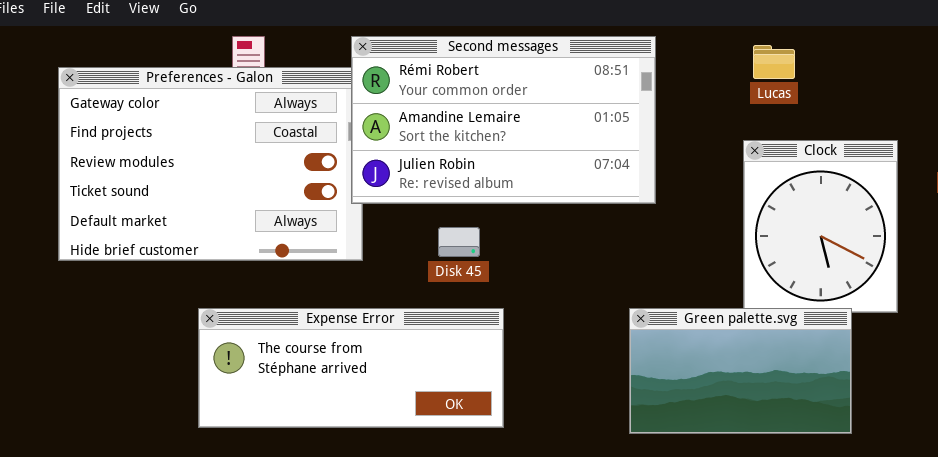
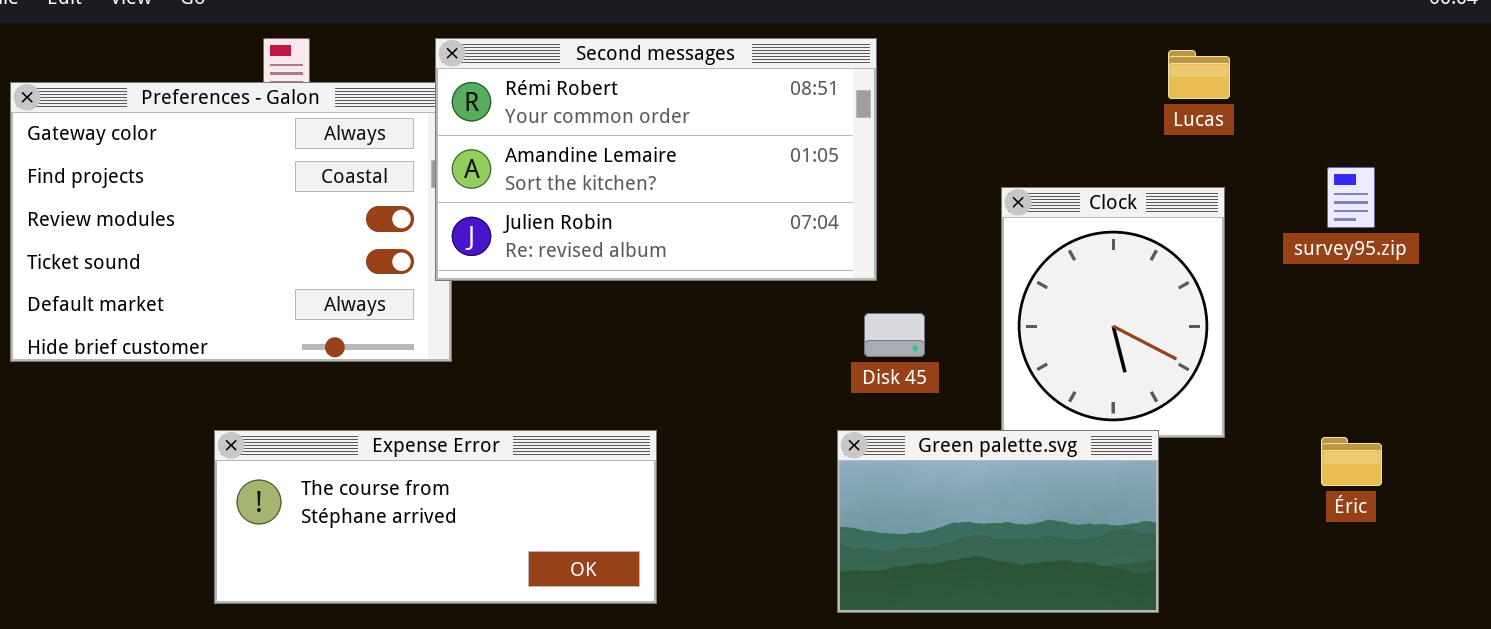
Lucas: [753,45,795,79] -> [1168,50,1230,99], moved
Disk 45: [438,227,480,257] -> [864,313,925,357], moved

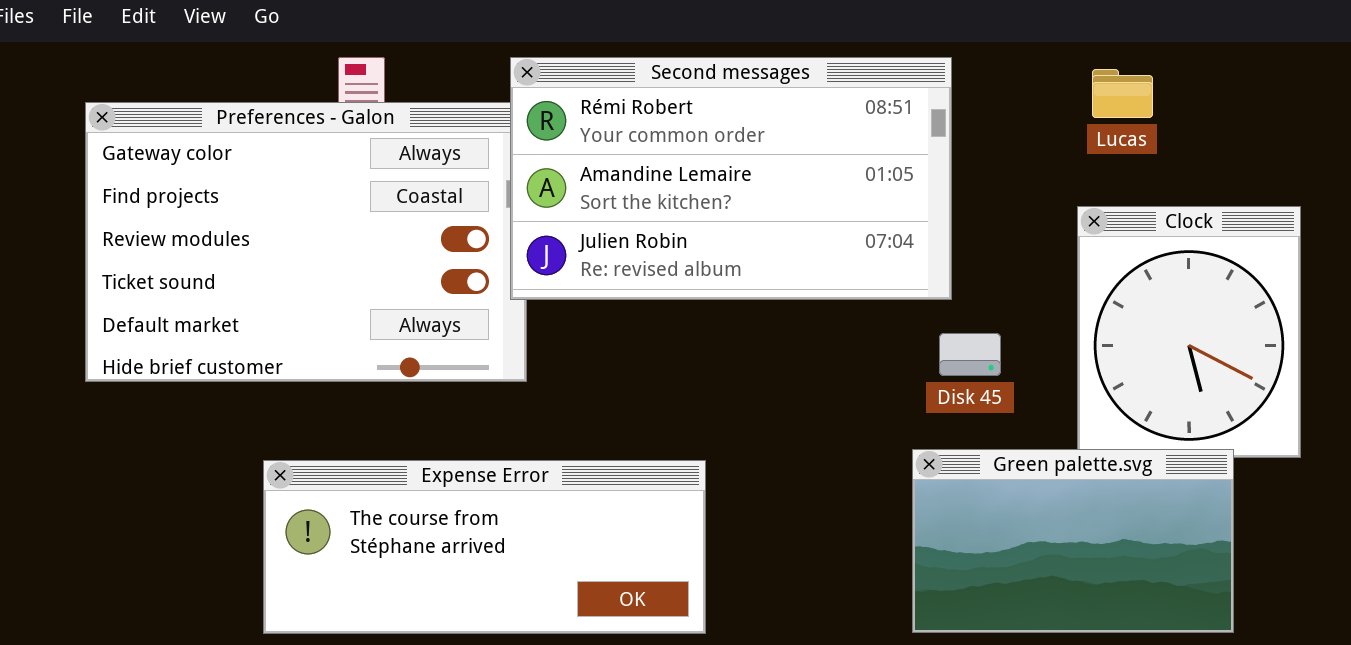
Lucas: [1168,50,1230,99] -> [1092,69,1153,118], moved
Expense Error: [214,430,657,604] -> [263,460,706,634], moved

